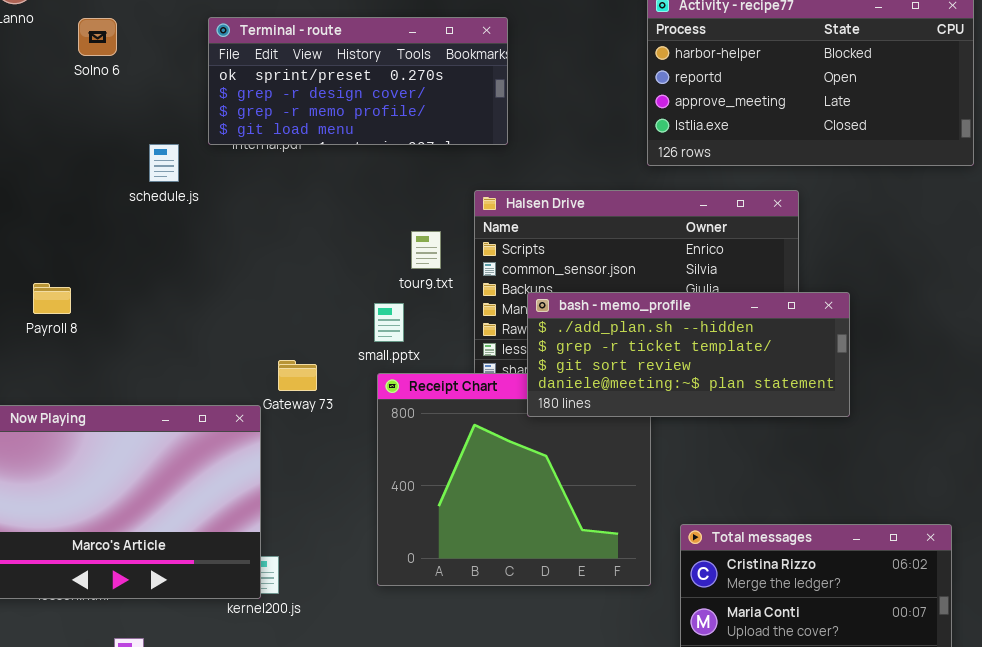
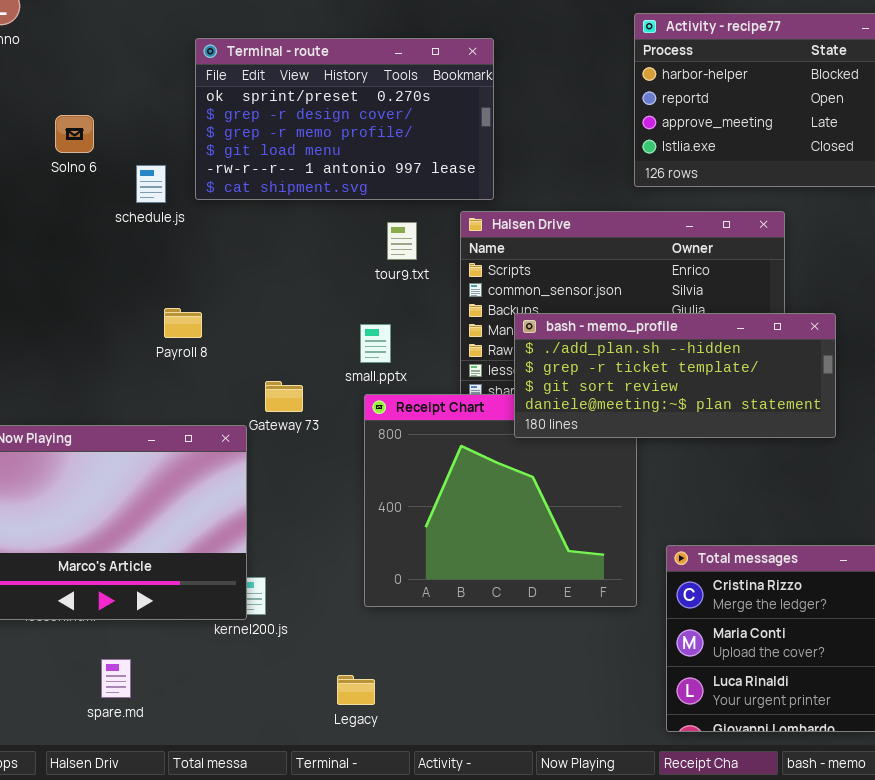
Terminal - route: [208,17,508,145] -> [195,38,494,200], resized
Solno 6: [78,18,117,56] -> [55,115,94,153], moved
tour9.txt: [411,231,441,269] -> [387,222,417,260], moved
Payroll 8: [33,283,71,314] -> [164,308,202,338], moved

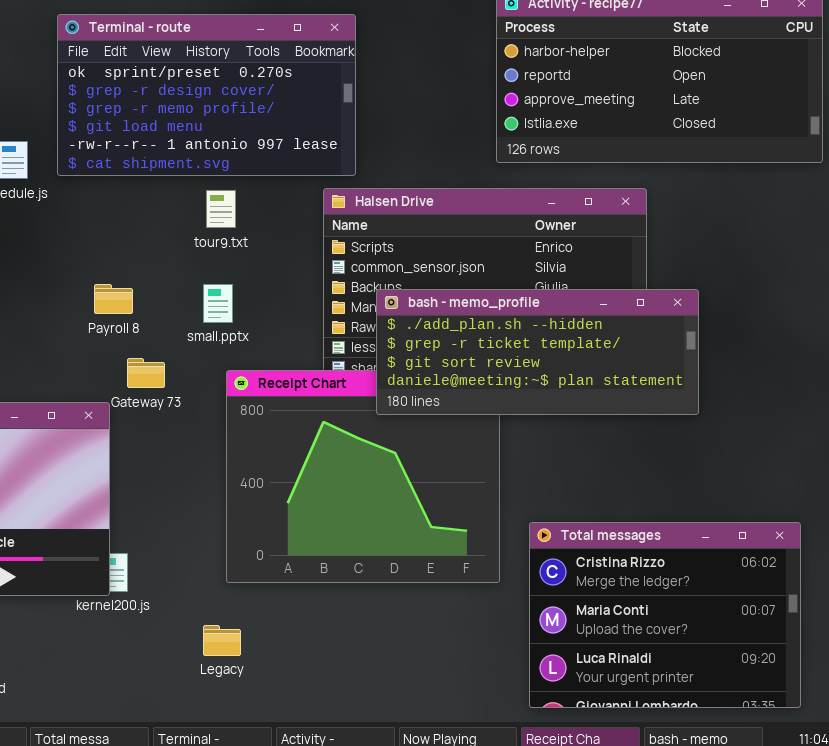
tour9.txt: [387,222,417,260] -> [206,190,236,228], moved
Payroll 8: [164,308,202,338] -> [94,284,133,314], moved
small.pptx: [360,324,391,363] -> [203,284,233,323], moved
Legacy: [337,675,375,705] -> [203,625,241,656], moved

